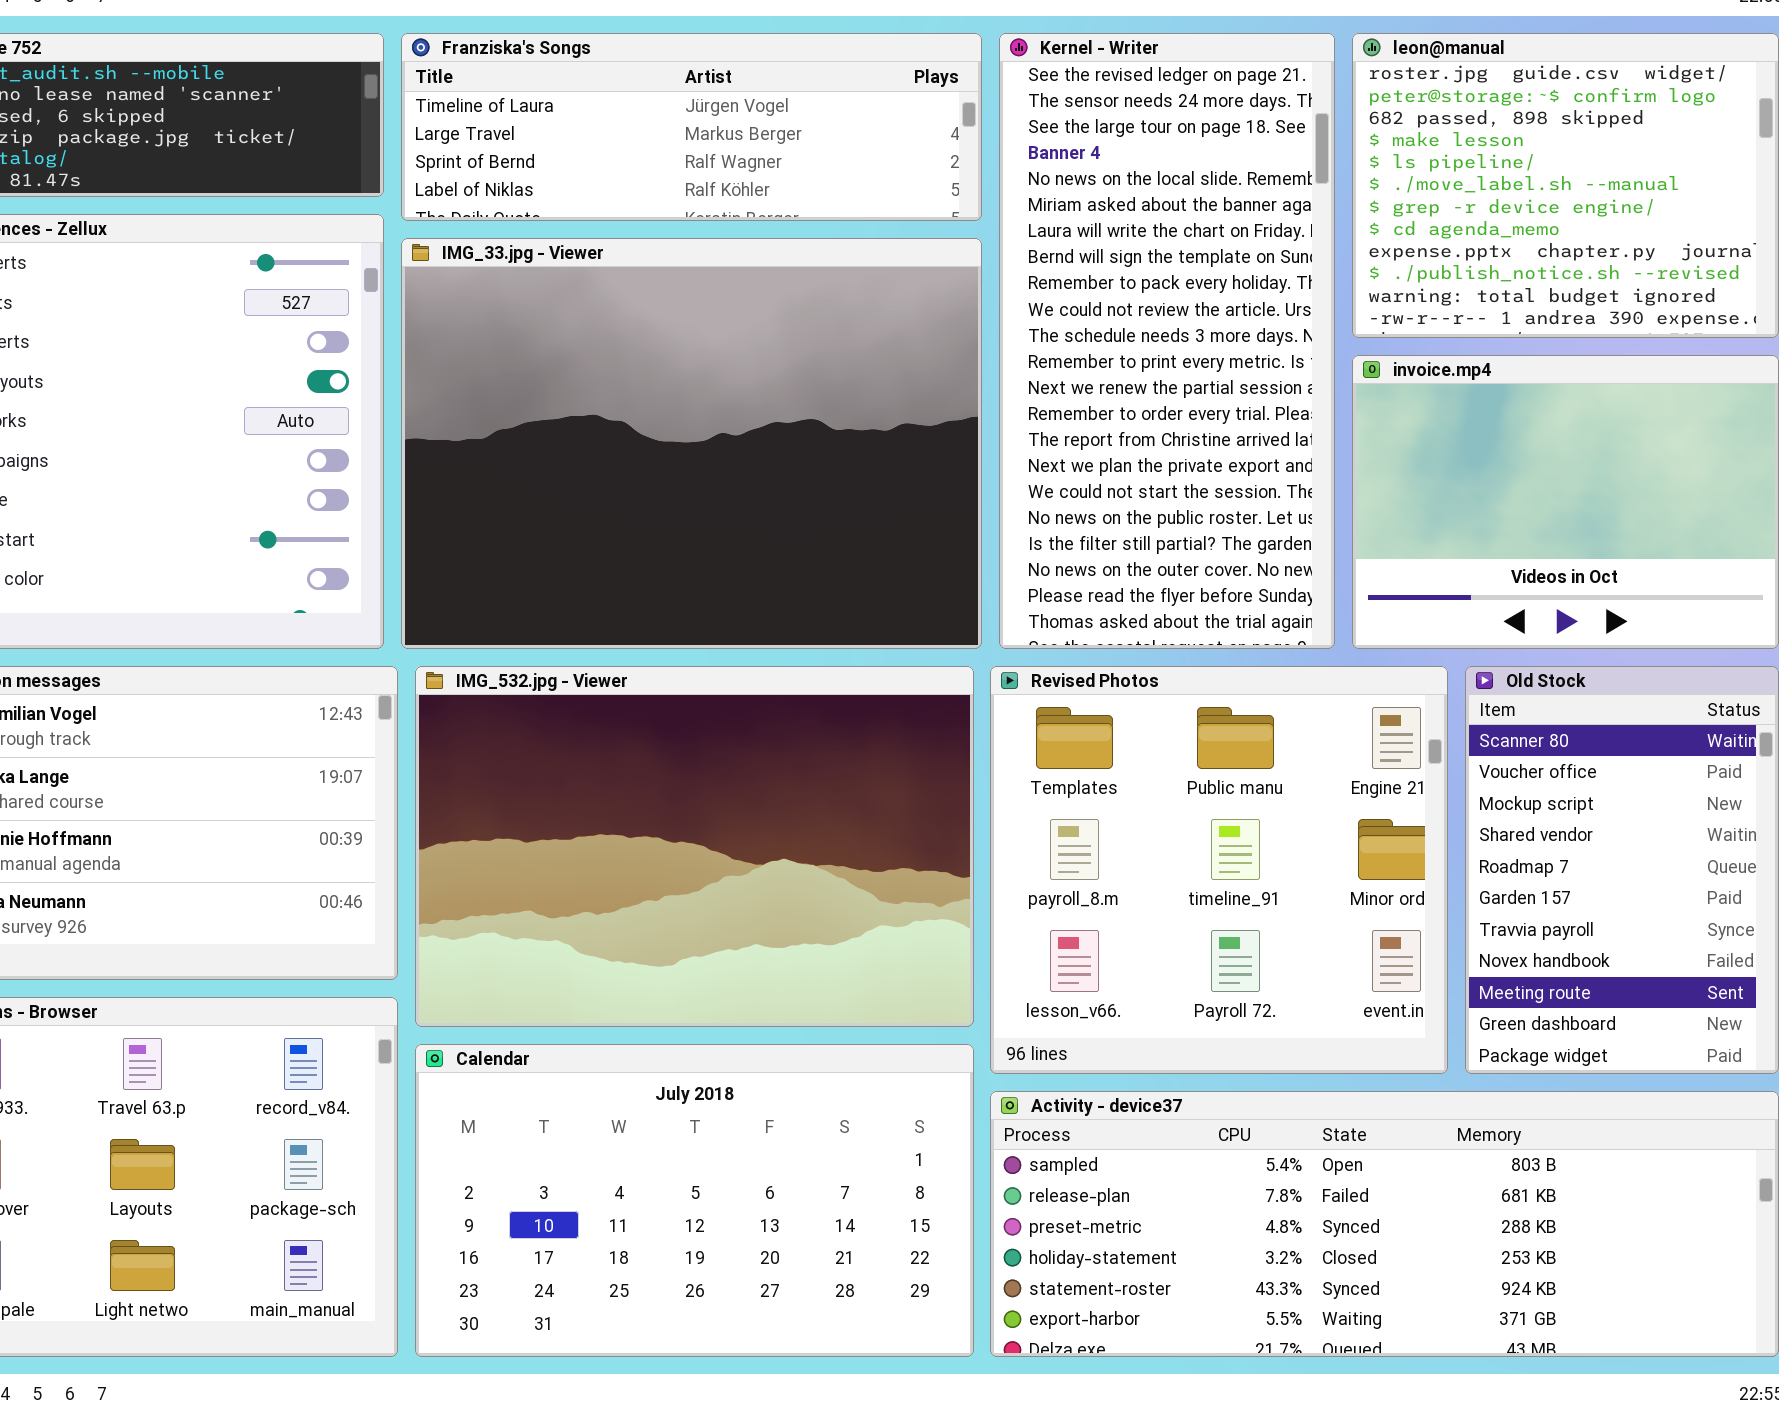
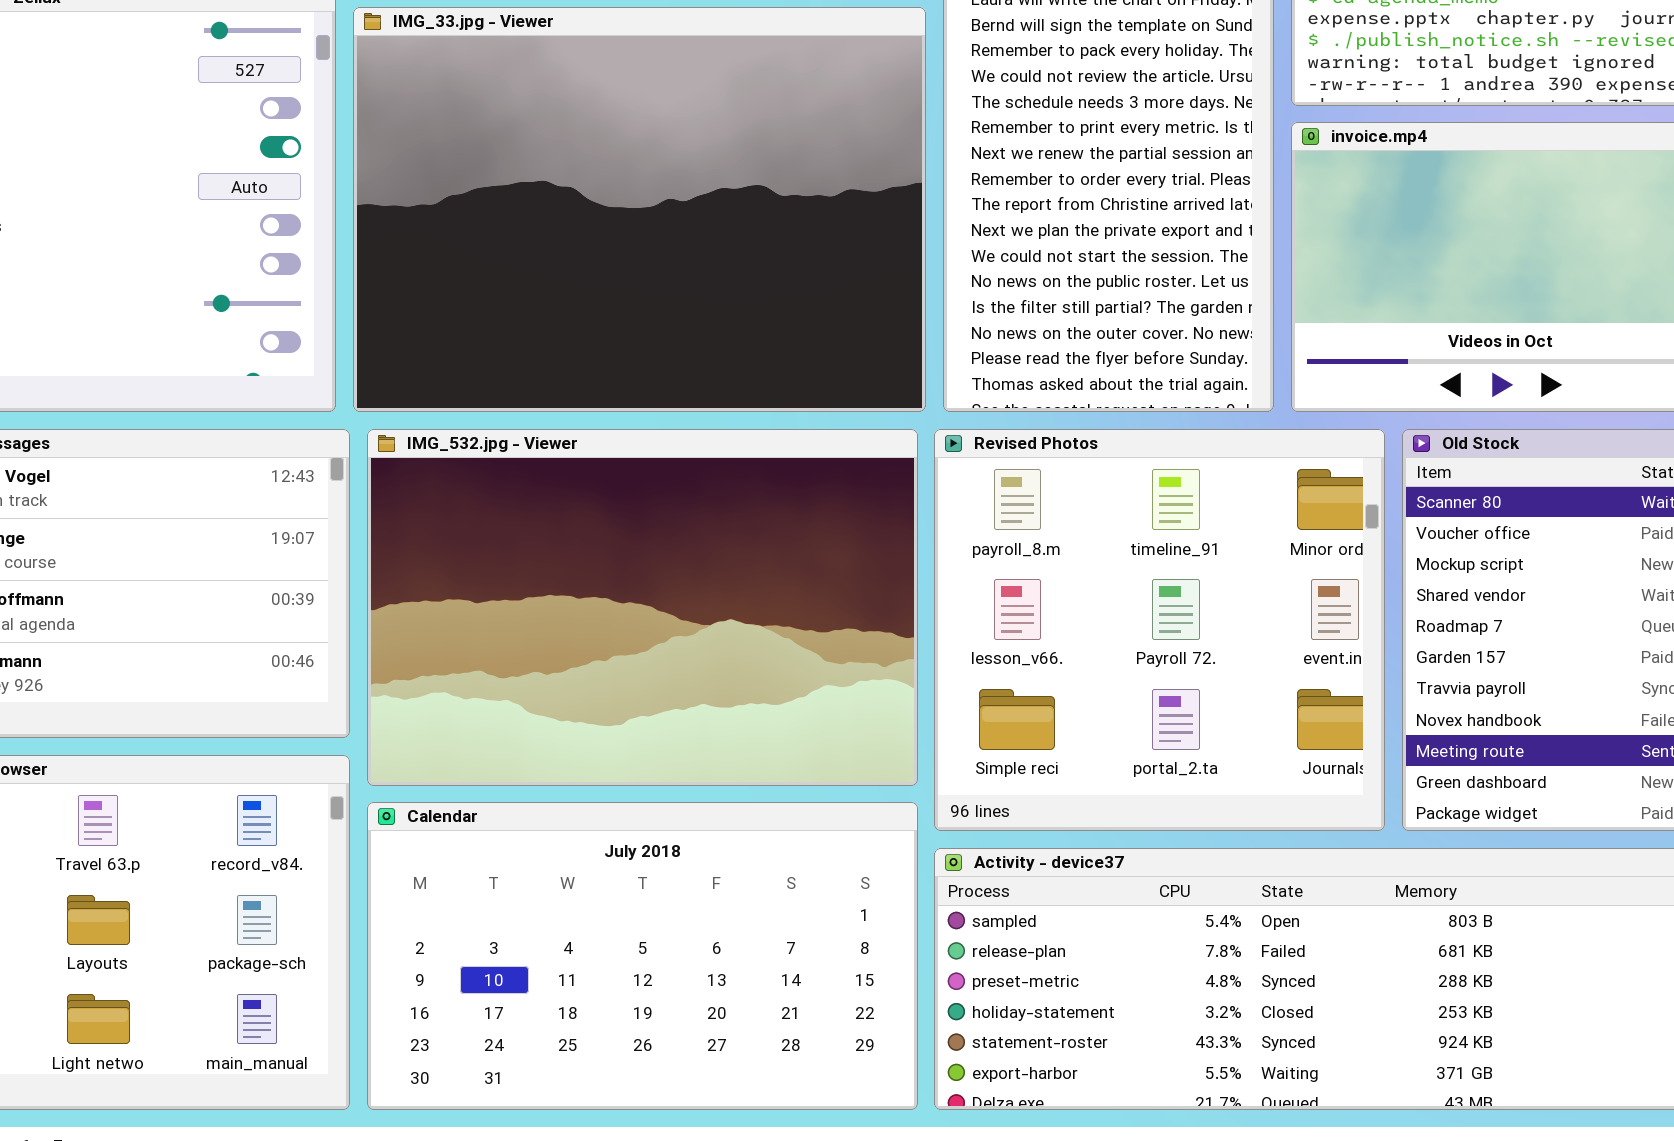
Revised Photos: [990,666,1448,1074] -> [934,429,1385,831], scrolled down 1 row

